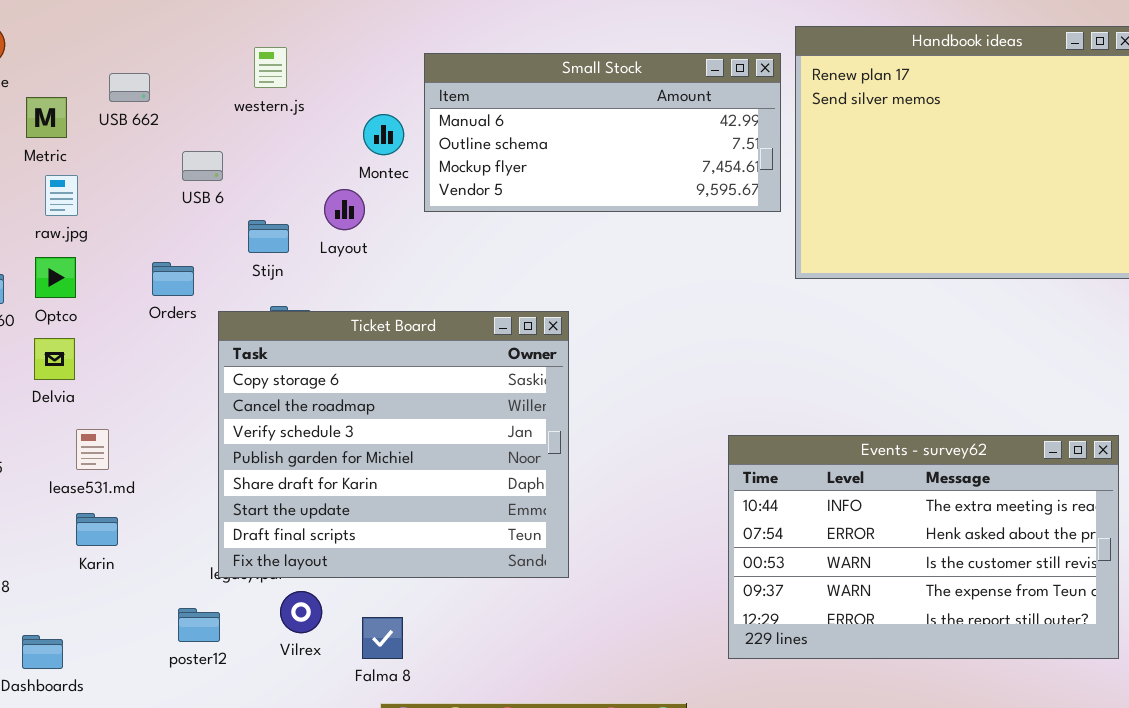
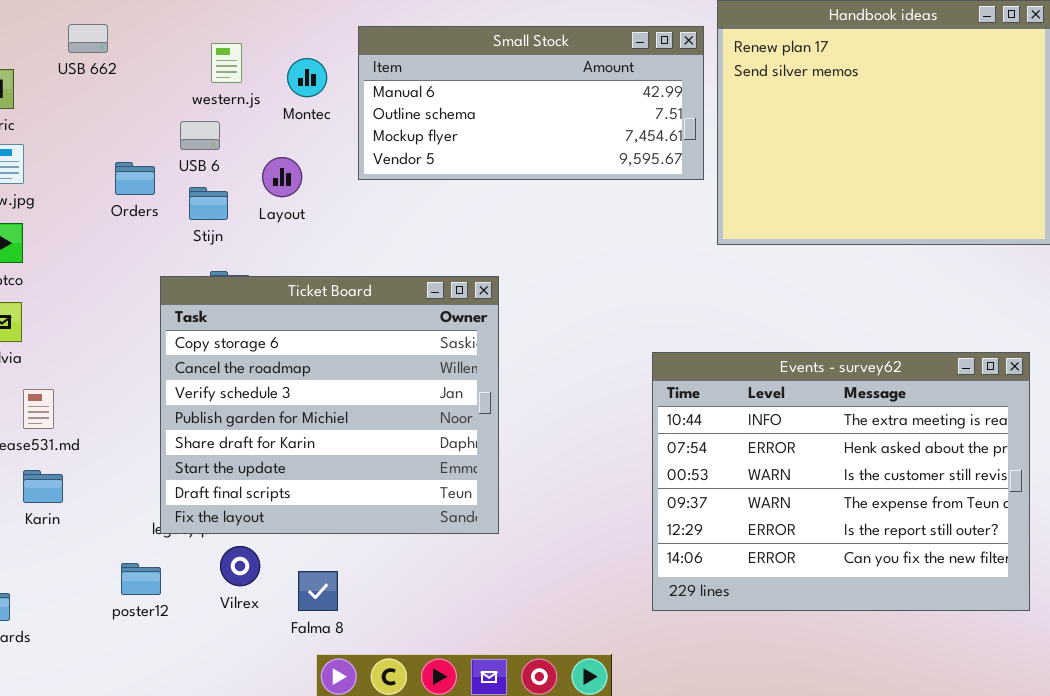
western.js: [254,47,287,88] -> [211,43,242,83], moved
USB 662: [109,73,150,102] -> [68,24,108,53], moved
Montec: [363,114,404,155] -> [287,58,327,97], moved
USB 6: [182,151,223,181] -> [180,121,220,150], moved
Orders: [152,262,194,296] -> [115,162,155,195], moved
Events - survey62: [728,435,1119,659] -> [652,352,1030,611], resized

